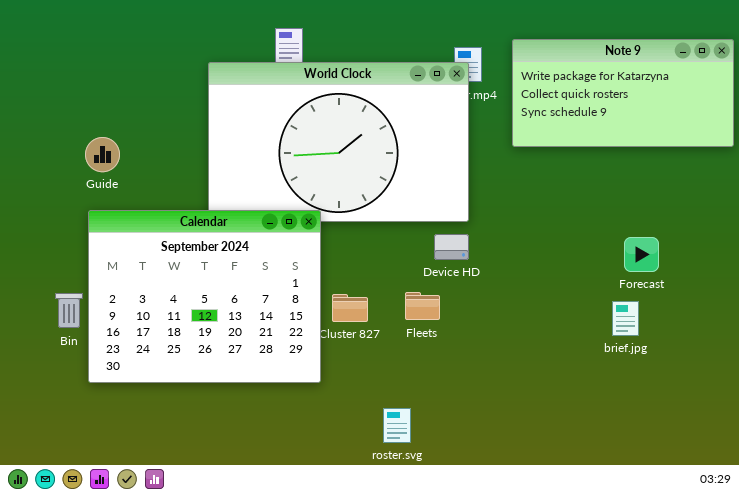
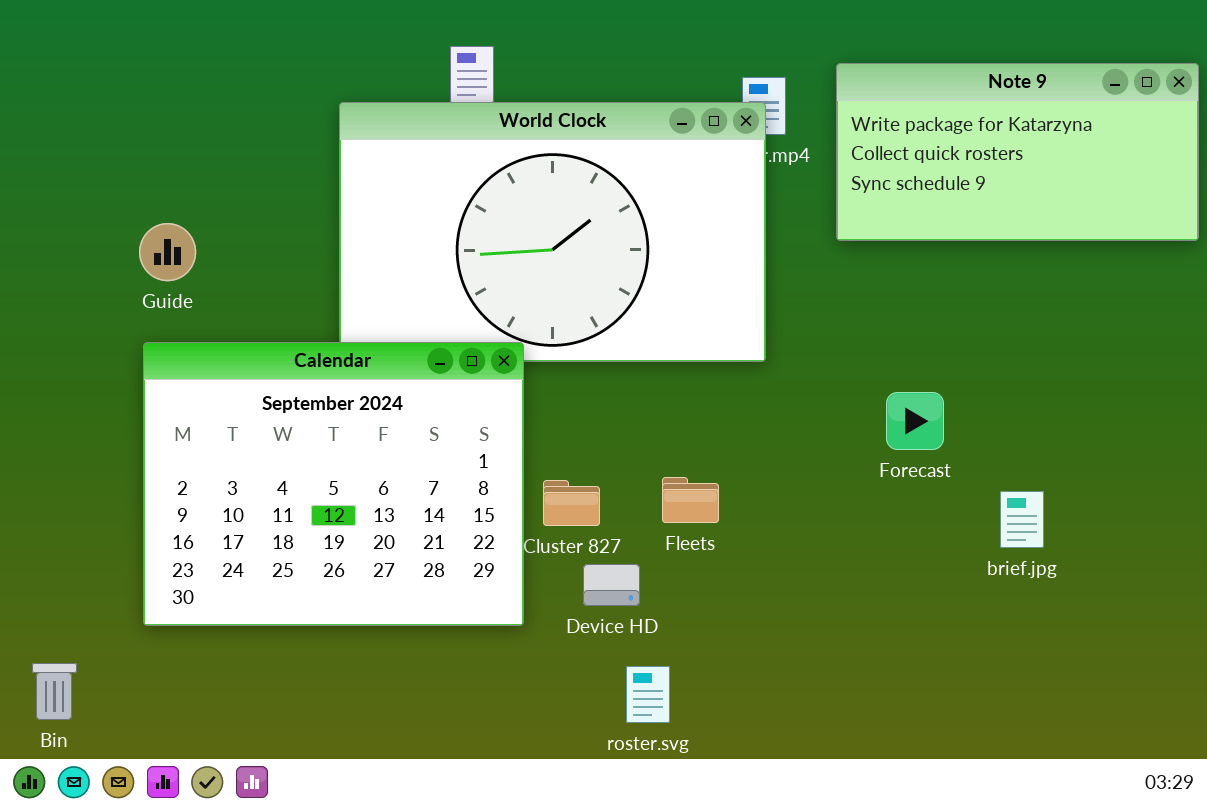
Device HD: [434,234,469,260] -> [583,564,640,606], moved
Forecast: [624,237,659,272] -> [886,392,944,450], moved
Bin: [55,293,83,328] -> [32,663,77,720], moved

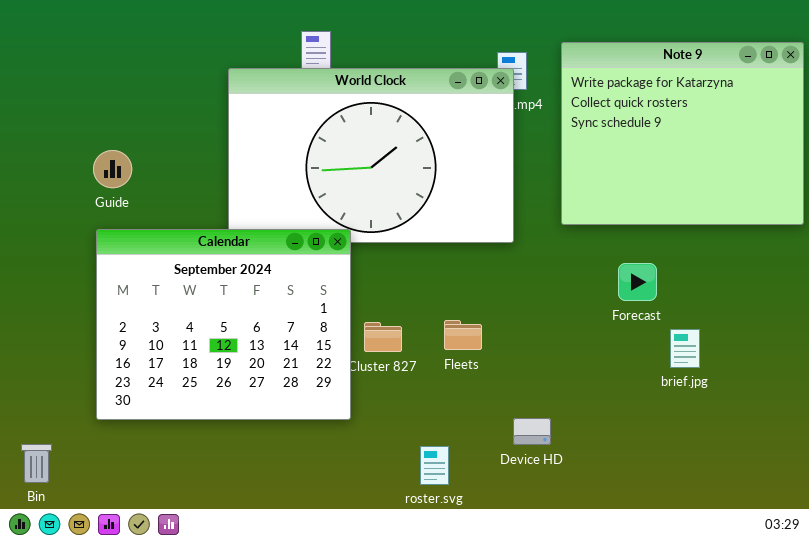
Note 9: [836,63,1199,241] -> [561,42,804,225], resized
Forecast: [886,392,944,450] -> [618,263,657,301], moved
Device HD: [583,564,640,606] -> [513,418,551,445], moved

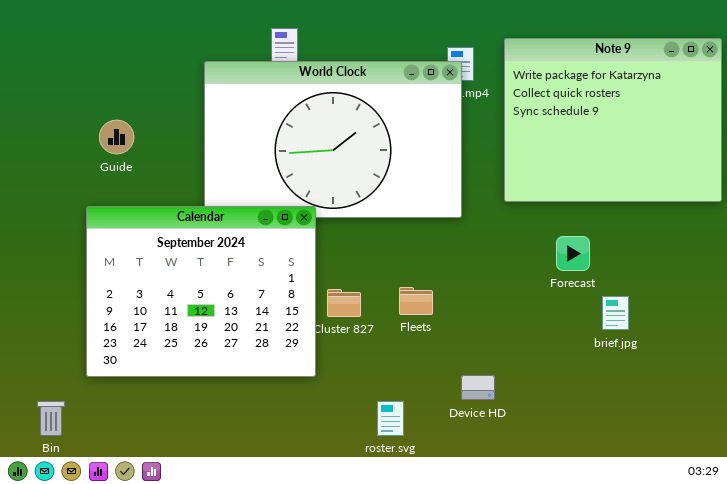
Guide: [93,150,132,188] -> [99,120,134,154], moved
Bin: [21,444,52,483] -> [37,401,65,436], moved

